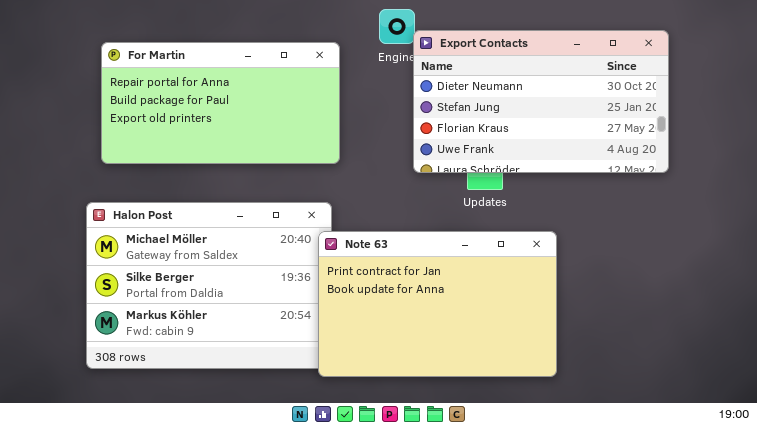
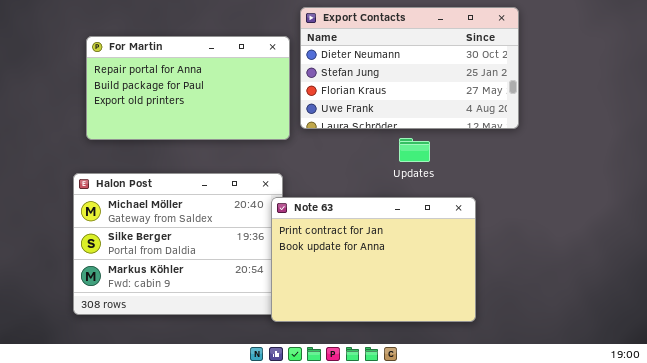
Export Contacts: [413,30,669,173] -> [300,7,519,129], moved

